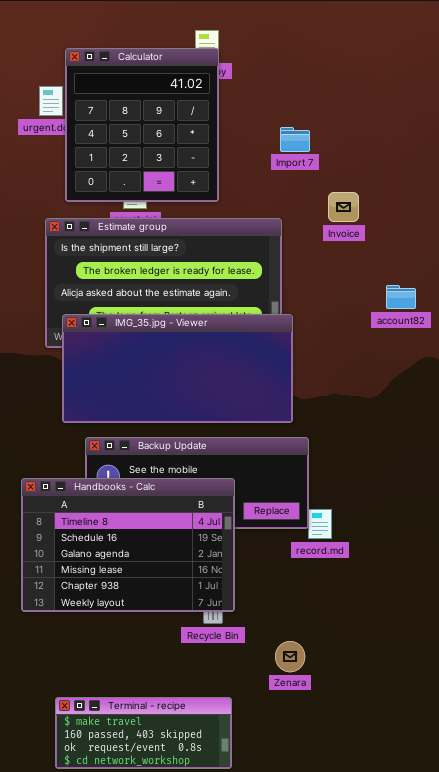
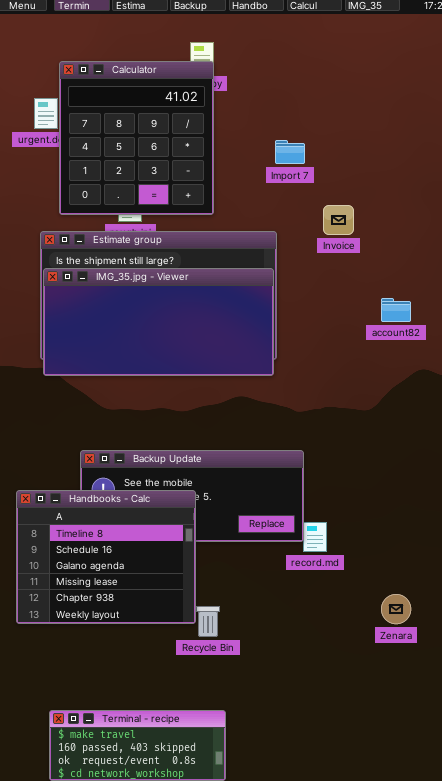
IMG_35.jpg - Viewer: [62,314,293,423] -> [43,268,274,376], moved
Handbooks - Calc: [21,478,235,612] -> [16,490,196,624], resized
Zenara: [275,641,305,672] -> [381,594,411,624], moved

